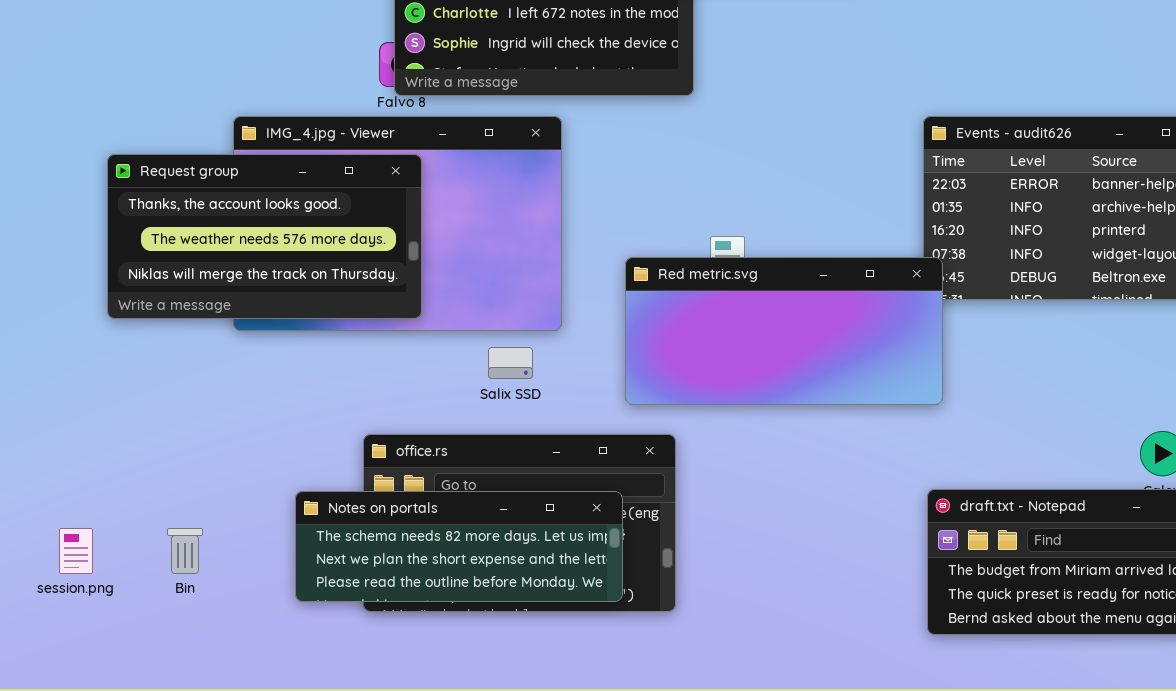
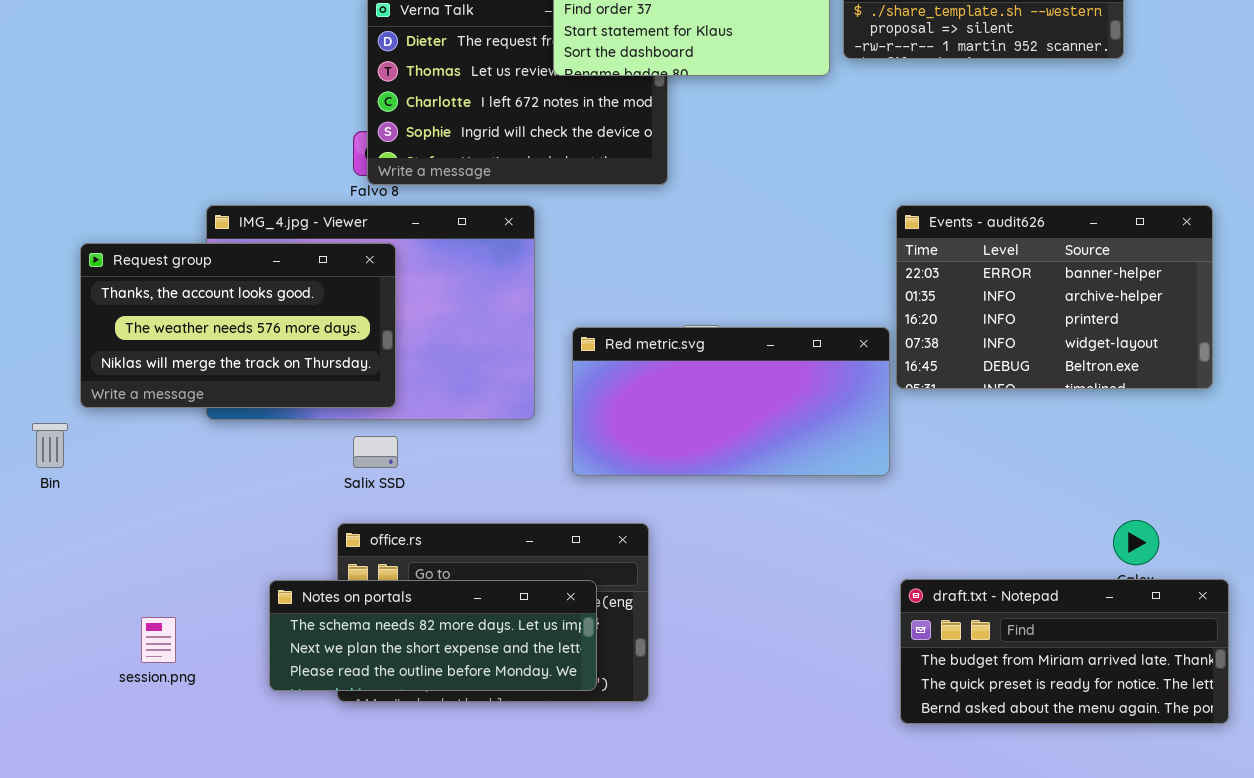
Red metric.svg: [625,257,943,405] -> [572,327,890,476], moved
Salix SSD: [488,347,533,379] -> [353,436,398,468], moved
session.png: [59,528,93,574] -> [141,617,176,663], moved
Bin: [167,528,203,574] -> [32,423,68,468], moved

